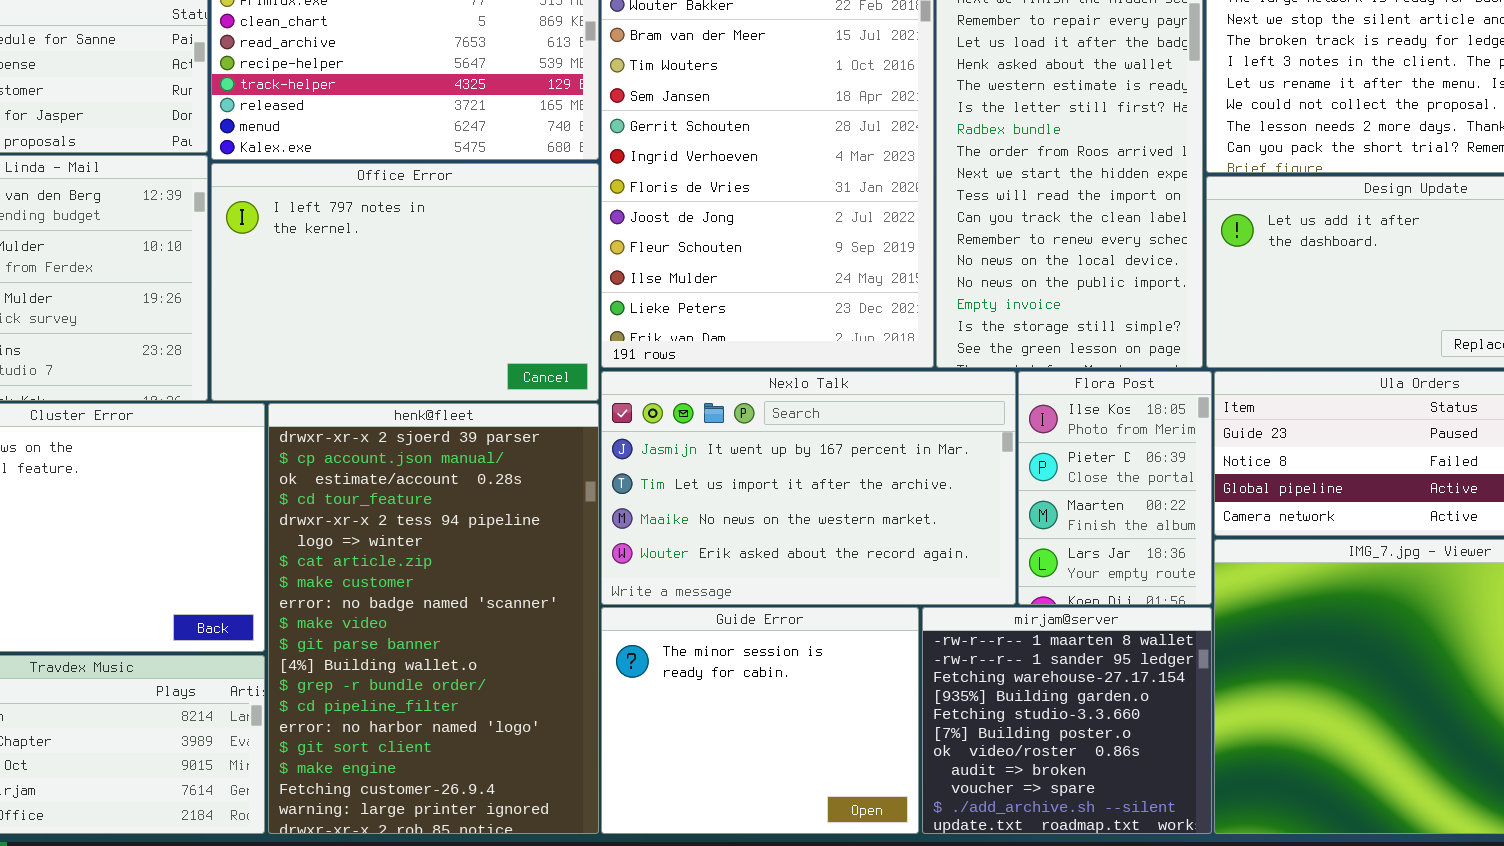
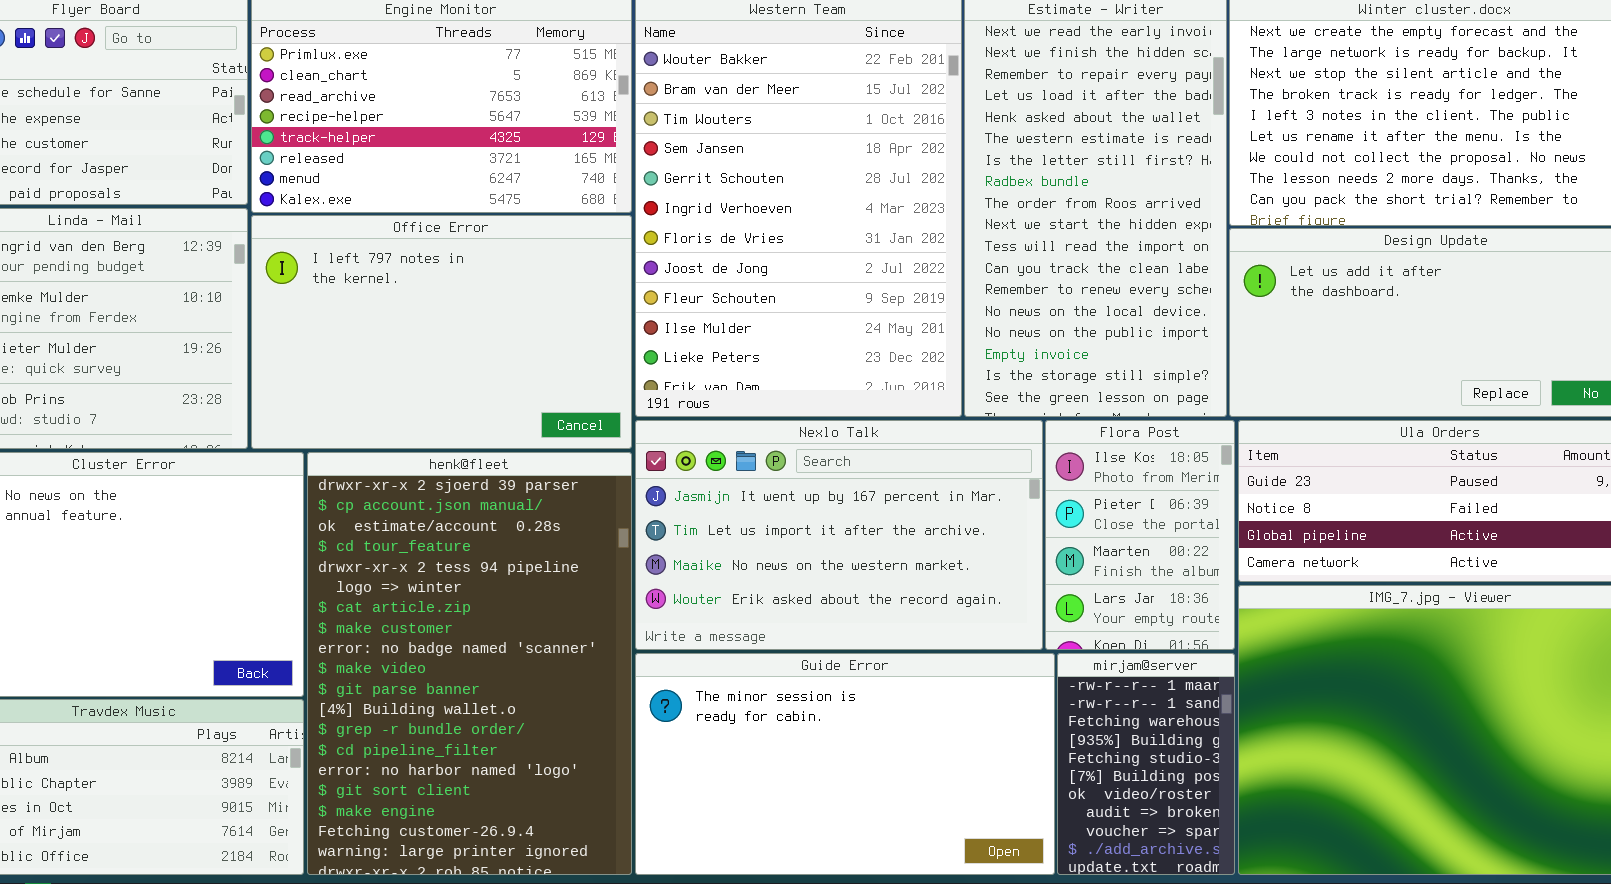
Guide Error: [601,607,919,834] -> [635,653,1055,875], resized
mirjam@server: [922,607,1212,834] -> [1057,653,1235,875], resized

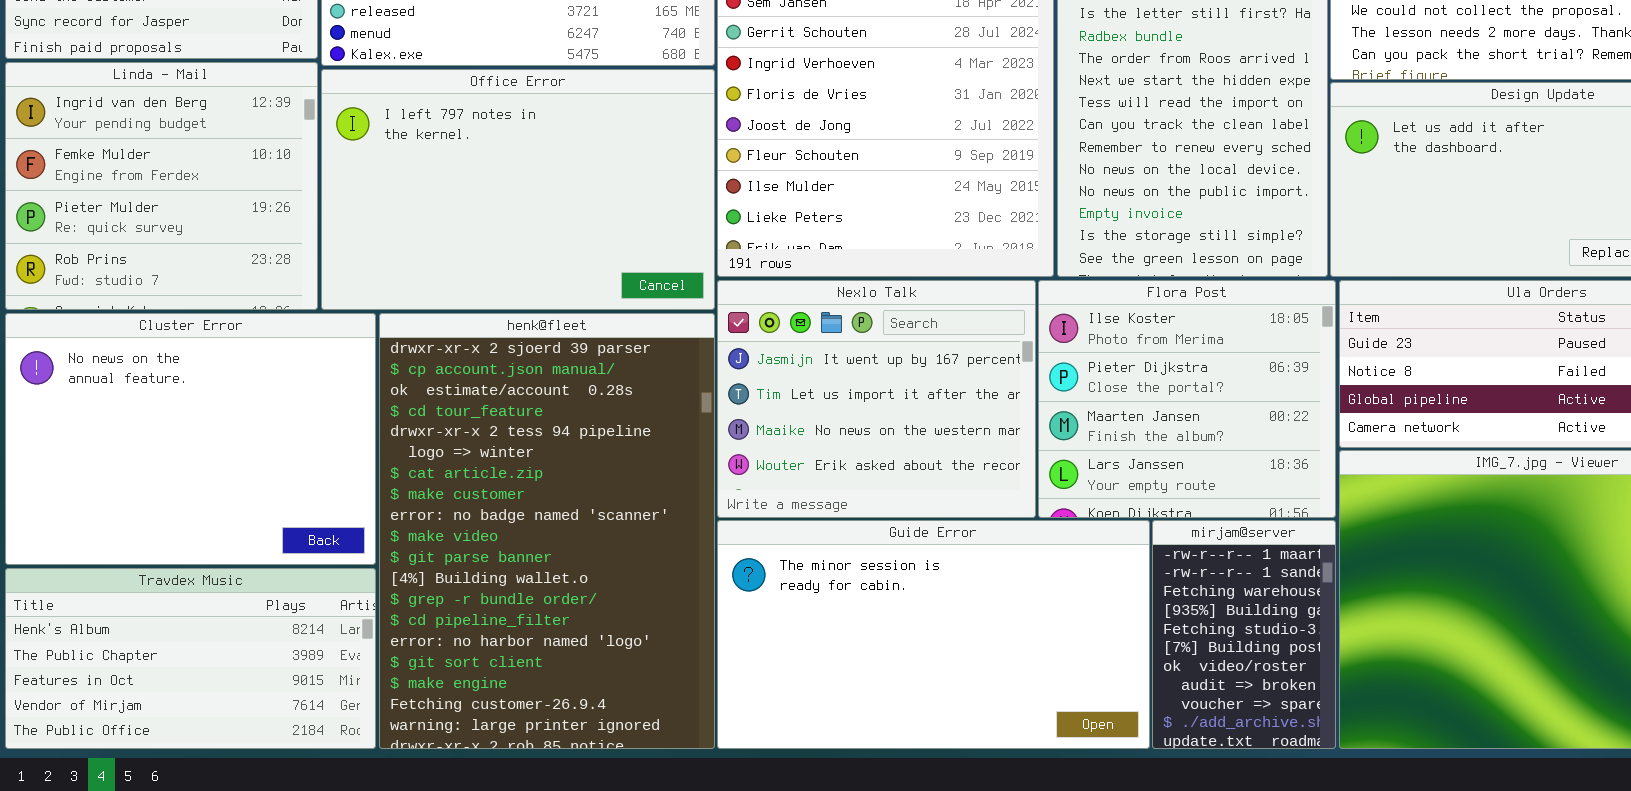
Nexlo Talk: [635,420,1043,650] -> [717,280,1036,518], resized
Flora Post: [1045,420,1235,650] -> [1038,280,1336,518], resized

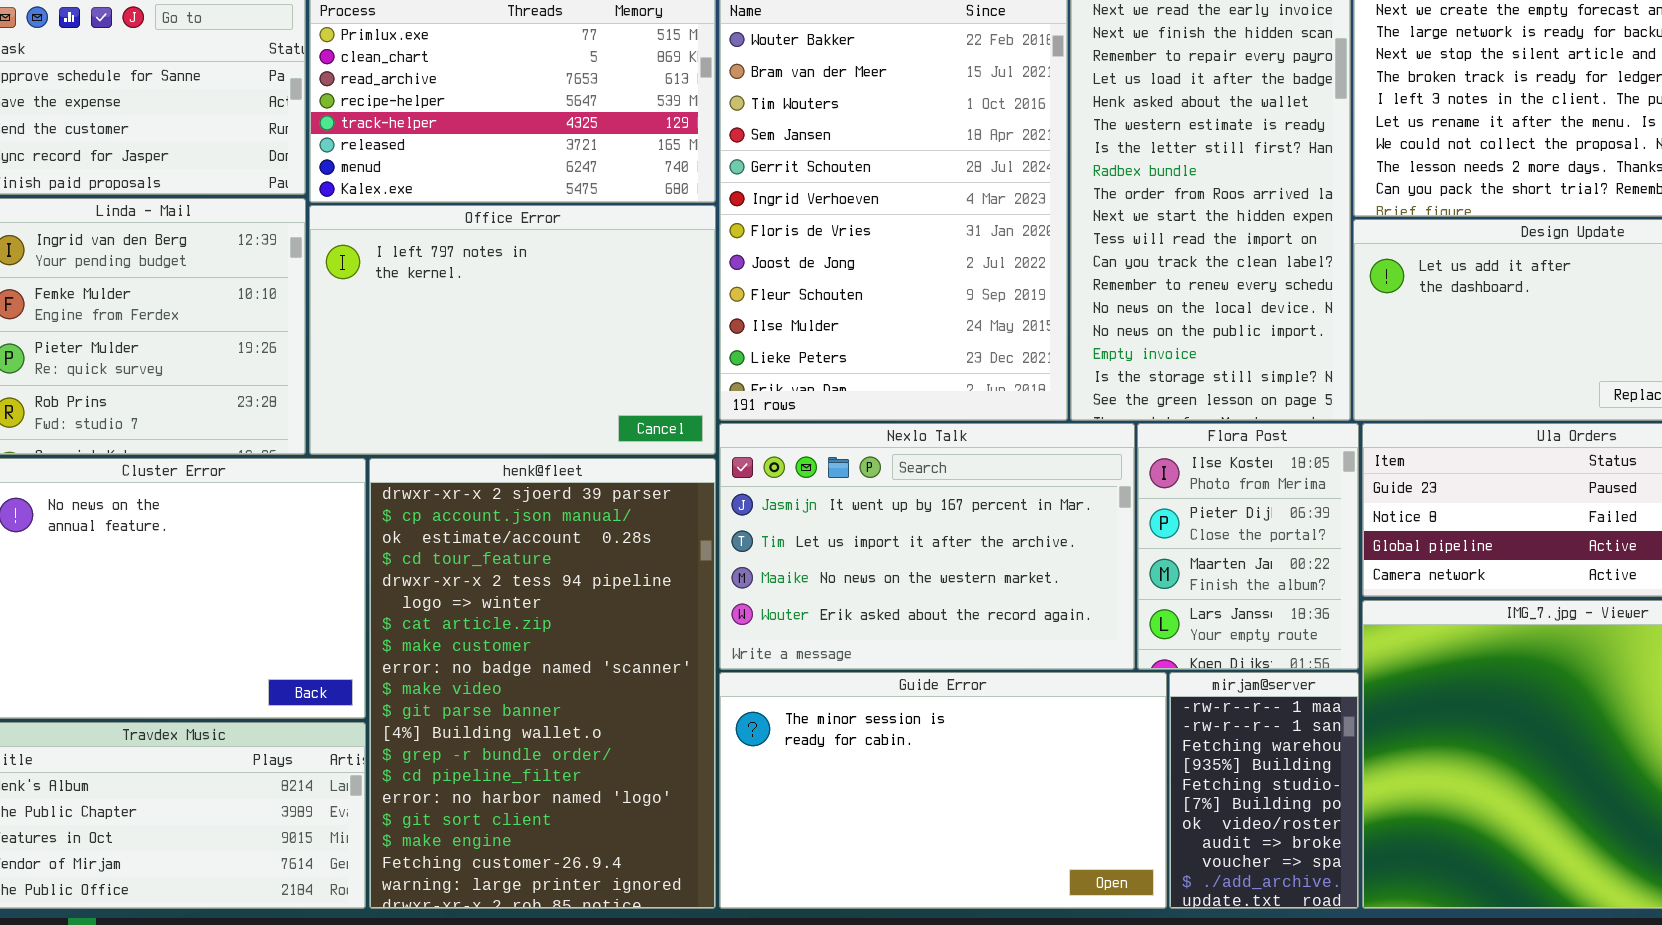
Nexlo Talk: [717,280,1036,518] -> [719,423,1135,670], resized
Flora Post: [1038,280,1336,518] -> [1137,423,1359,670], resized

